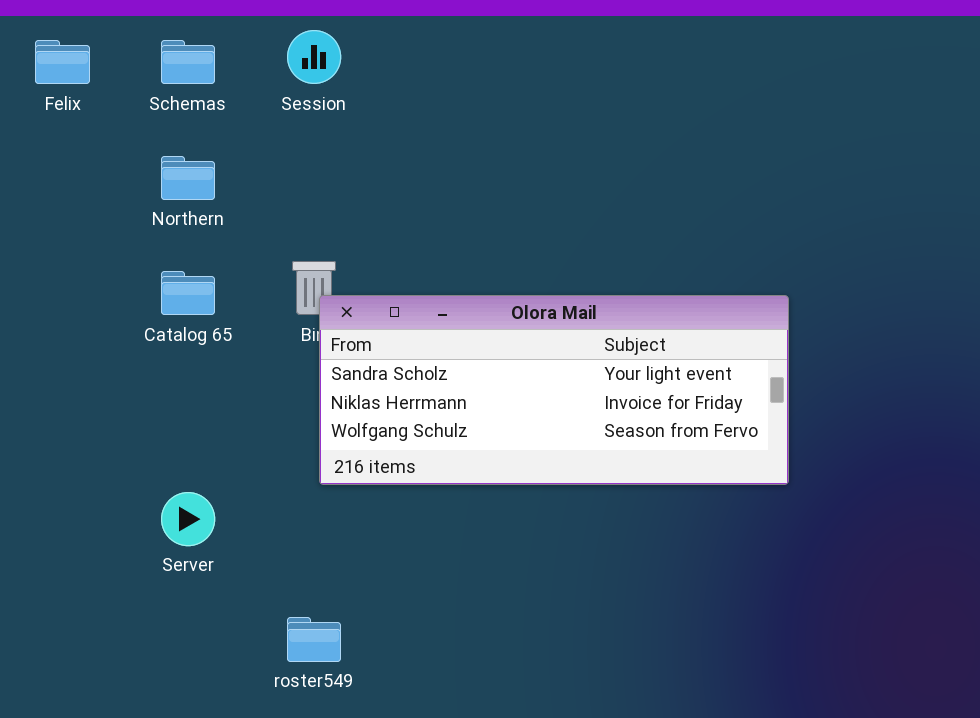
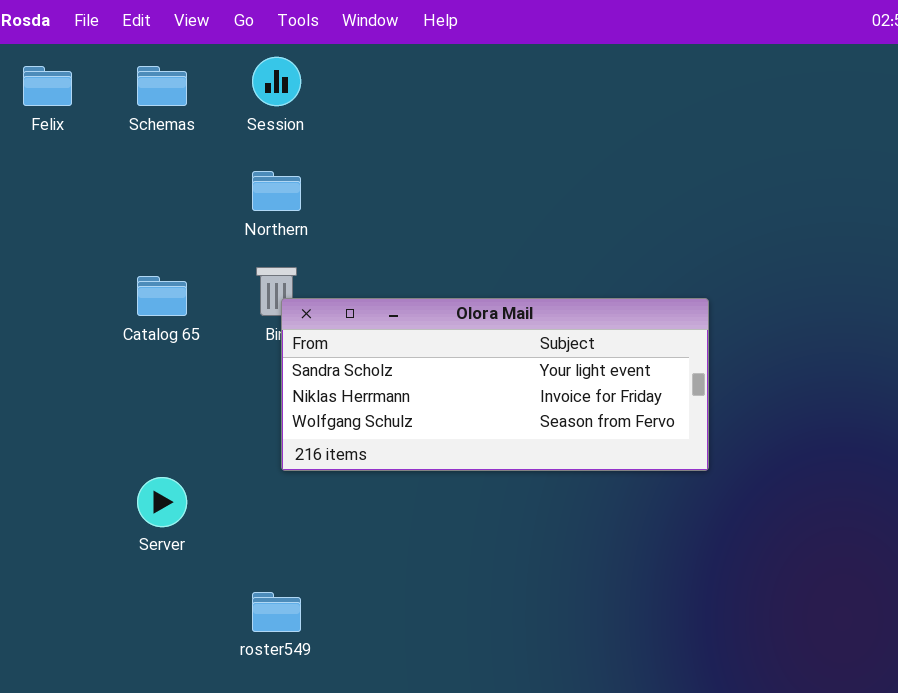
Northern: [161,156,215,200] -> [252,171,301,211], moved

